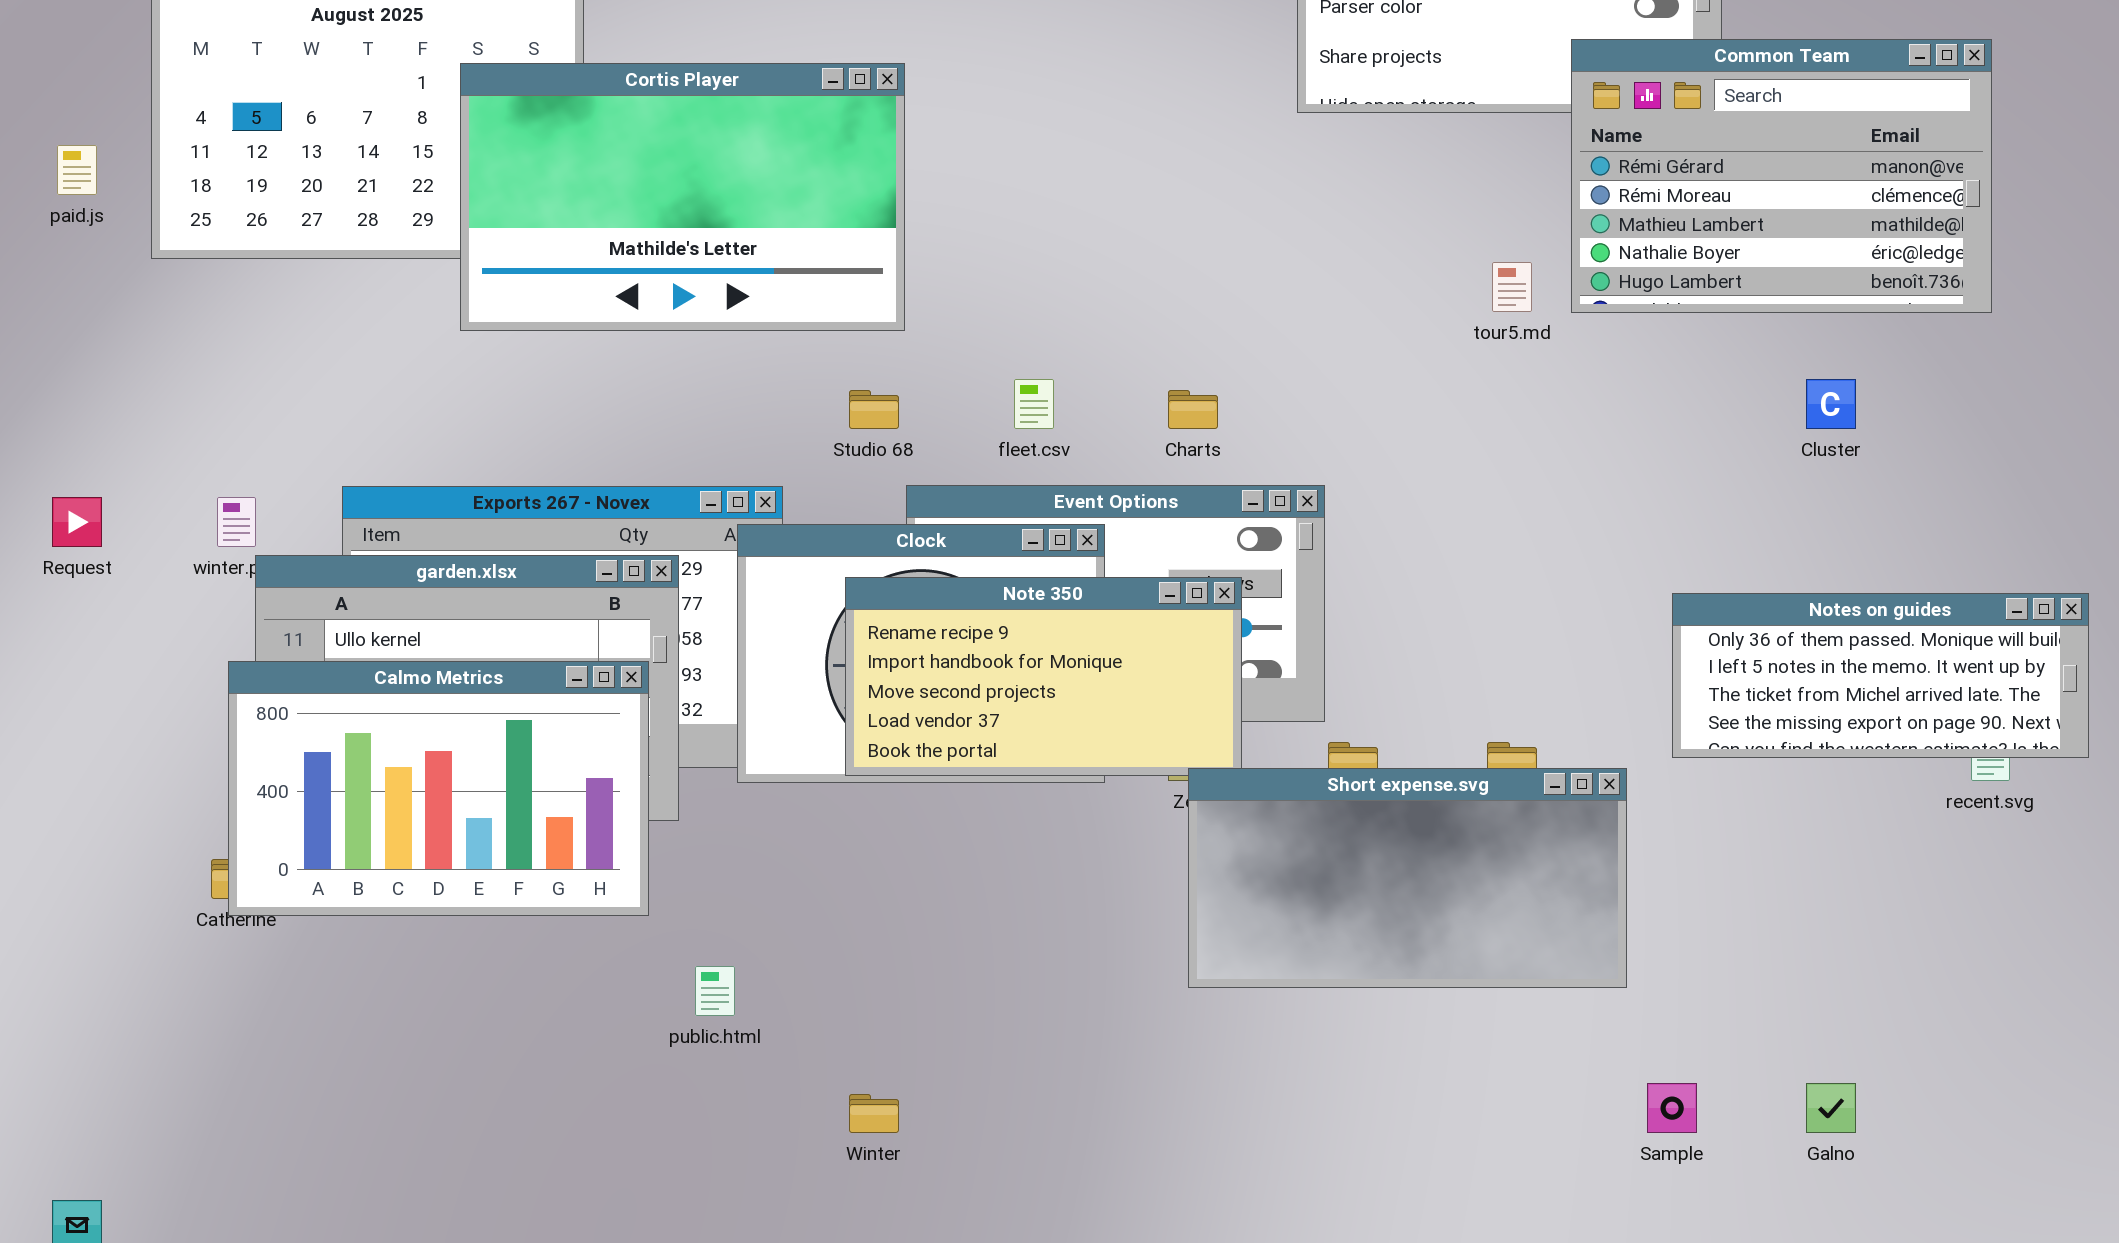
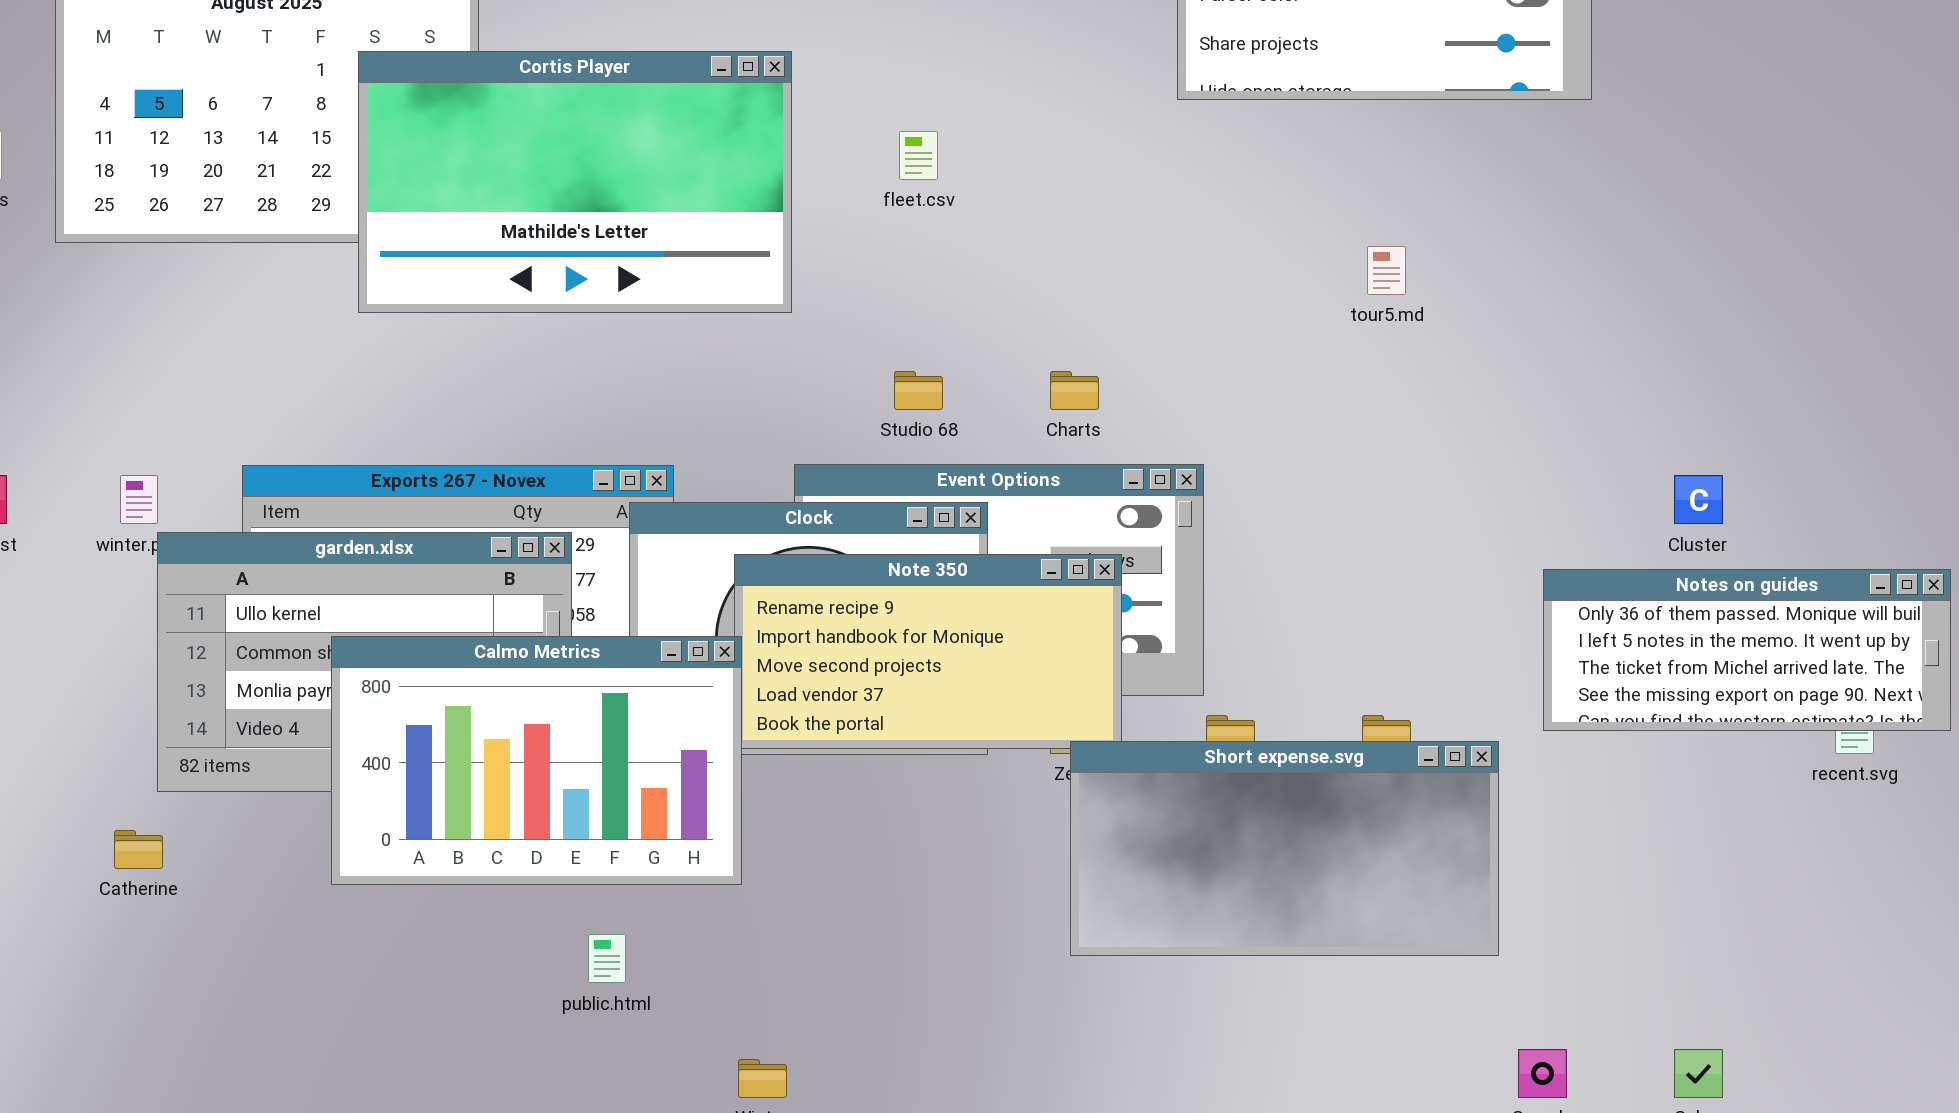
Common Team: [1571,39,1992,313] -> none, closed
fleet.csv: [1014,379,1054,429] -> [899,131,938,180], moved
Cluster: [1806,379,1856,429] -> [1674,475,1723,524], moved
Studio 68: [849,390,899,429] -> [894,371,943,410], moved
Calmo Metrics: [228,661,649,916] -> [331,636,742,885], moved

